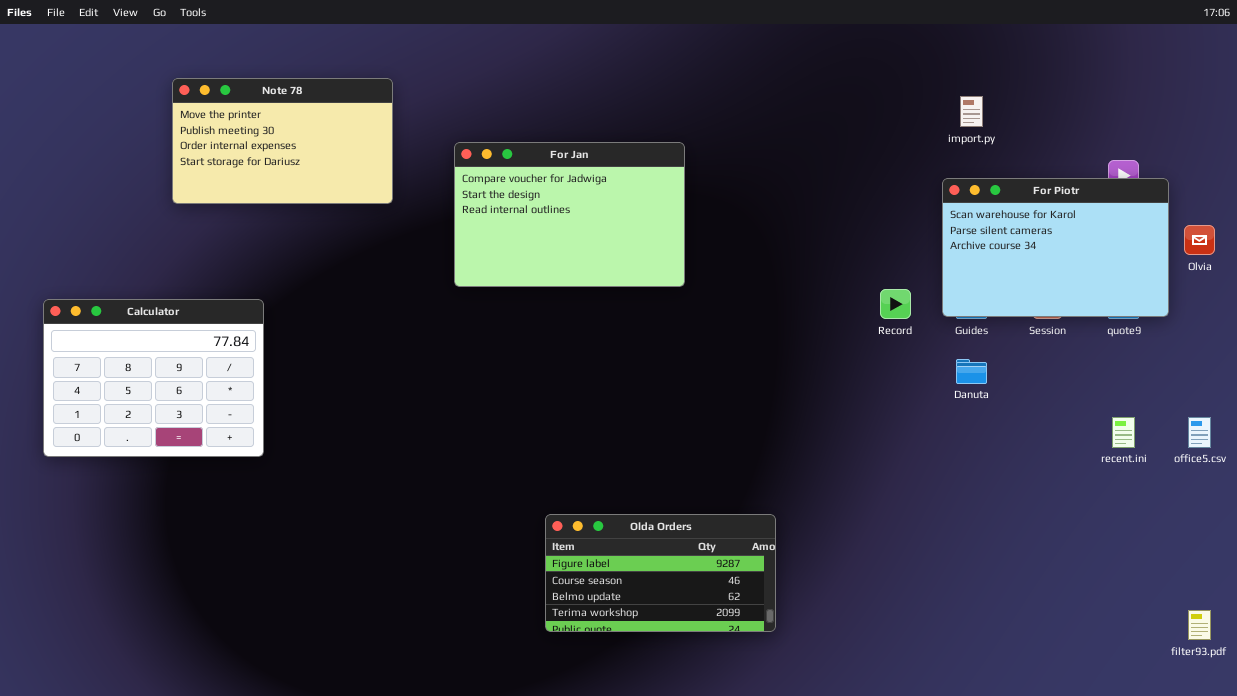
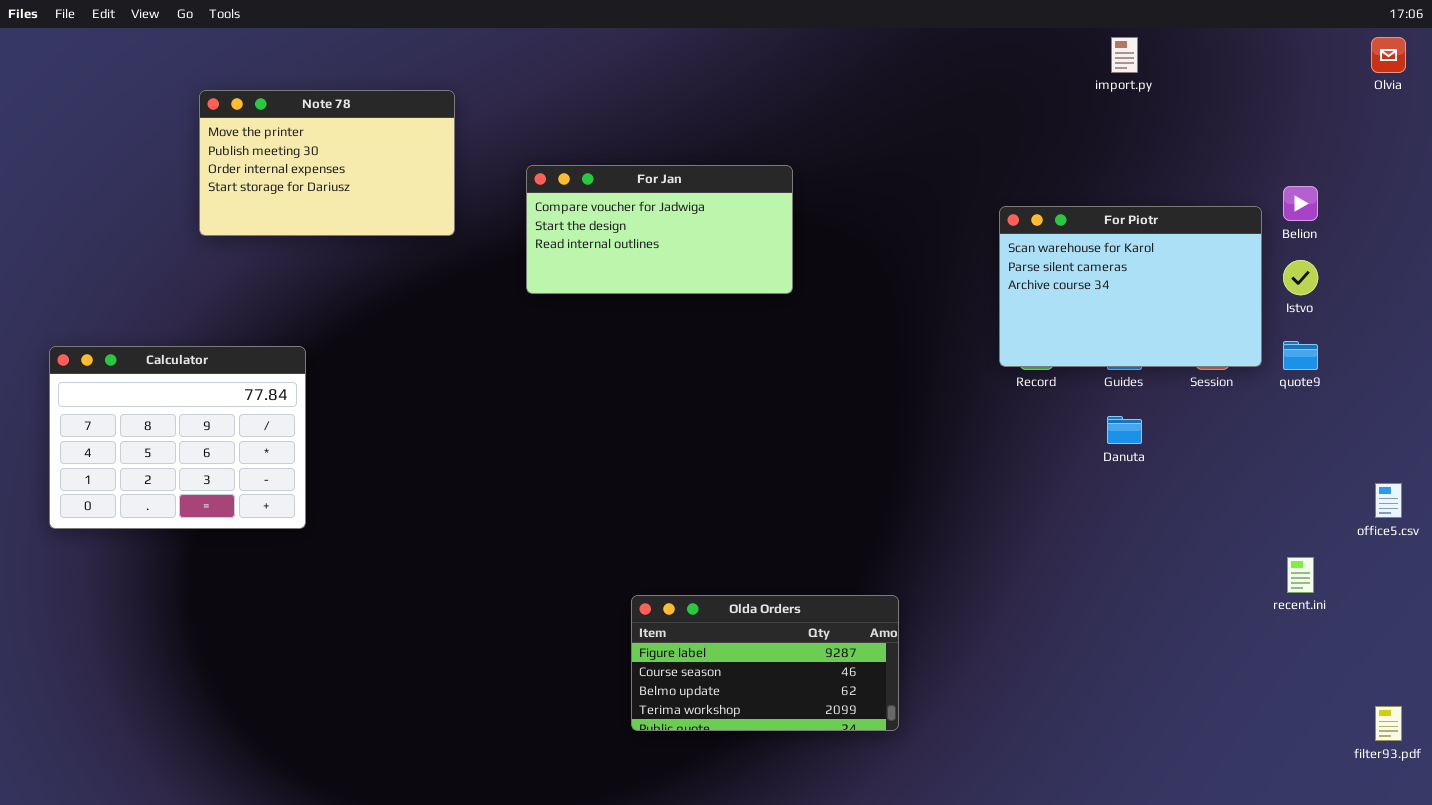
import.py: [960,96,983,127] -> [1111,37,1138,73], moved
For Jan: [454,142,685,287] -> [526,165,793,294], resized
For Piotr: [942,178,1169,317] -> [999,206,1262,367], moved
Olvia: [1184,225,1215,255] -> [1371,37,1406,73], moved
recent.ini: [1112,417,1135,448] -> [1287,557,1314,593], moved

